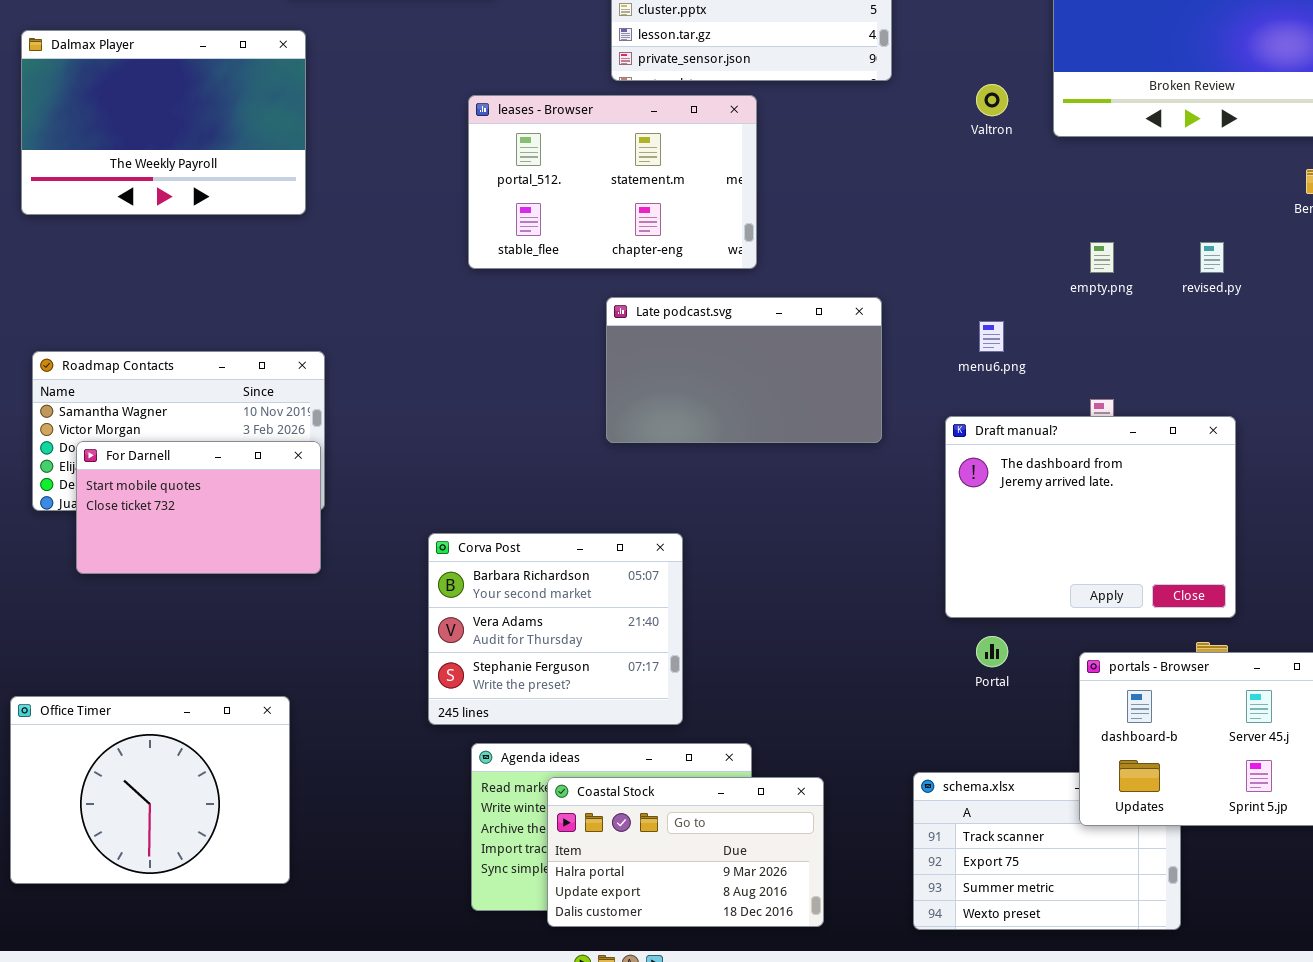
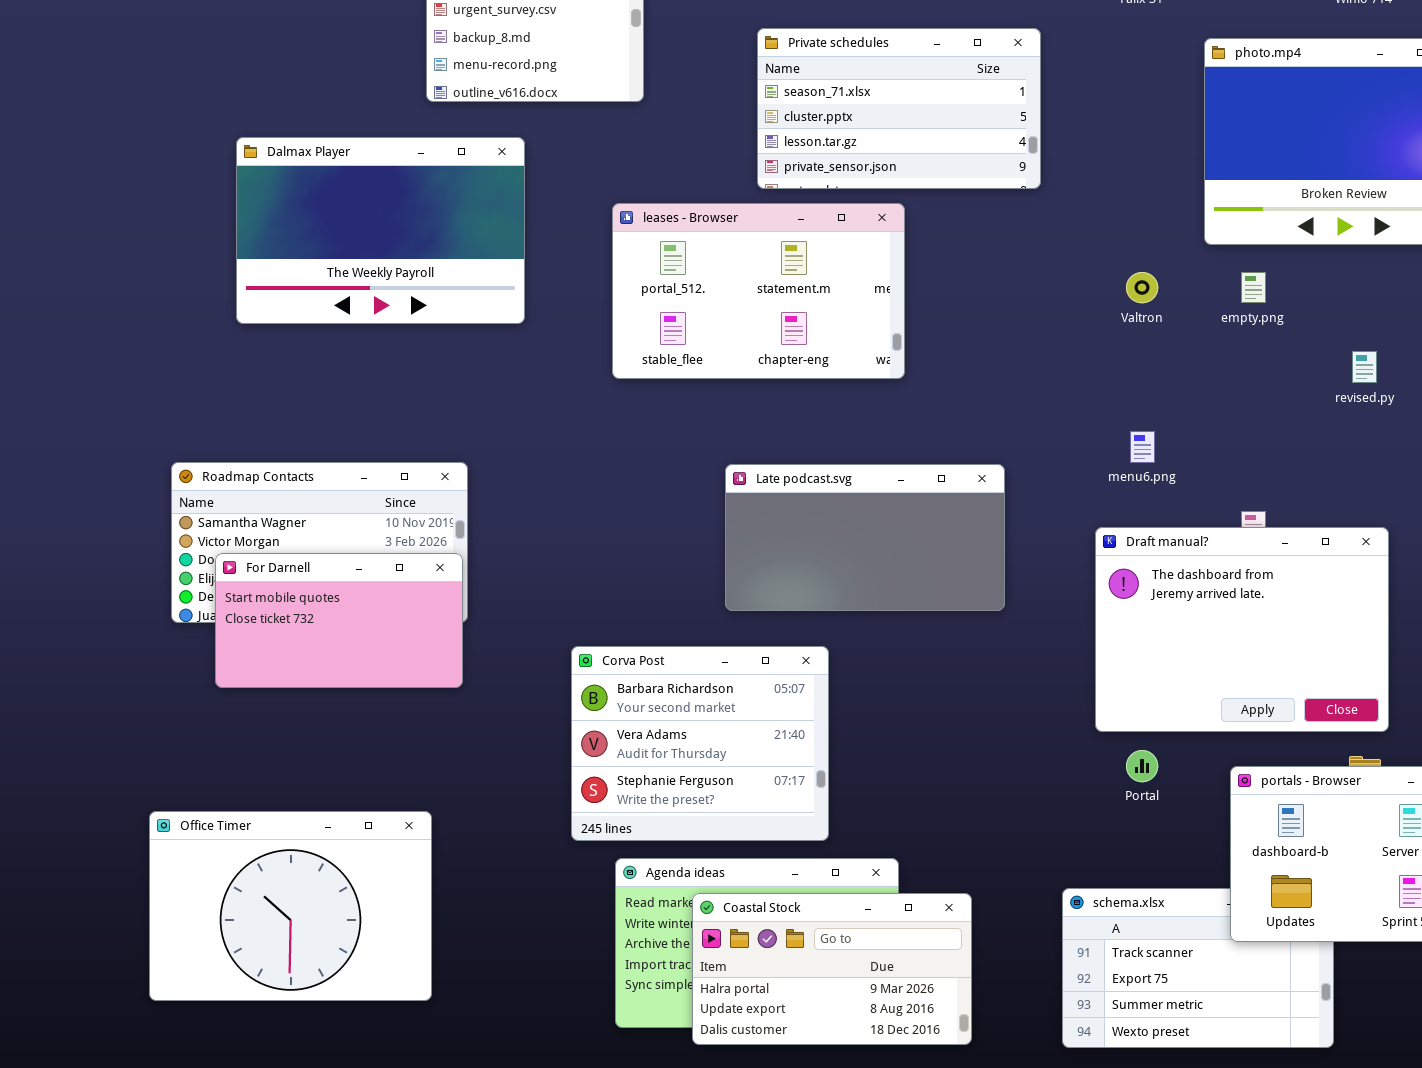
Dalmax Player: [21,30,306,215] -> [236,137,525,324], moved
Valtron: [976,84,1008,116] -> [1126,272,1158,303], moved
empty.png: [1090,242,1114,273] -> [1241,272,1266,303], moved
Late podcast.svg: [606,297,882,443] -> [725,464,1005,611], moved

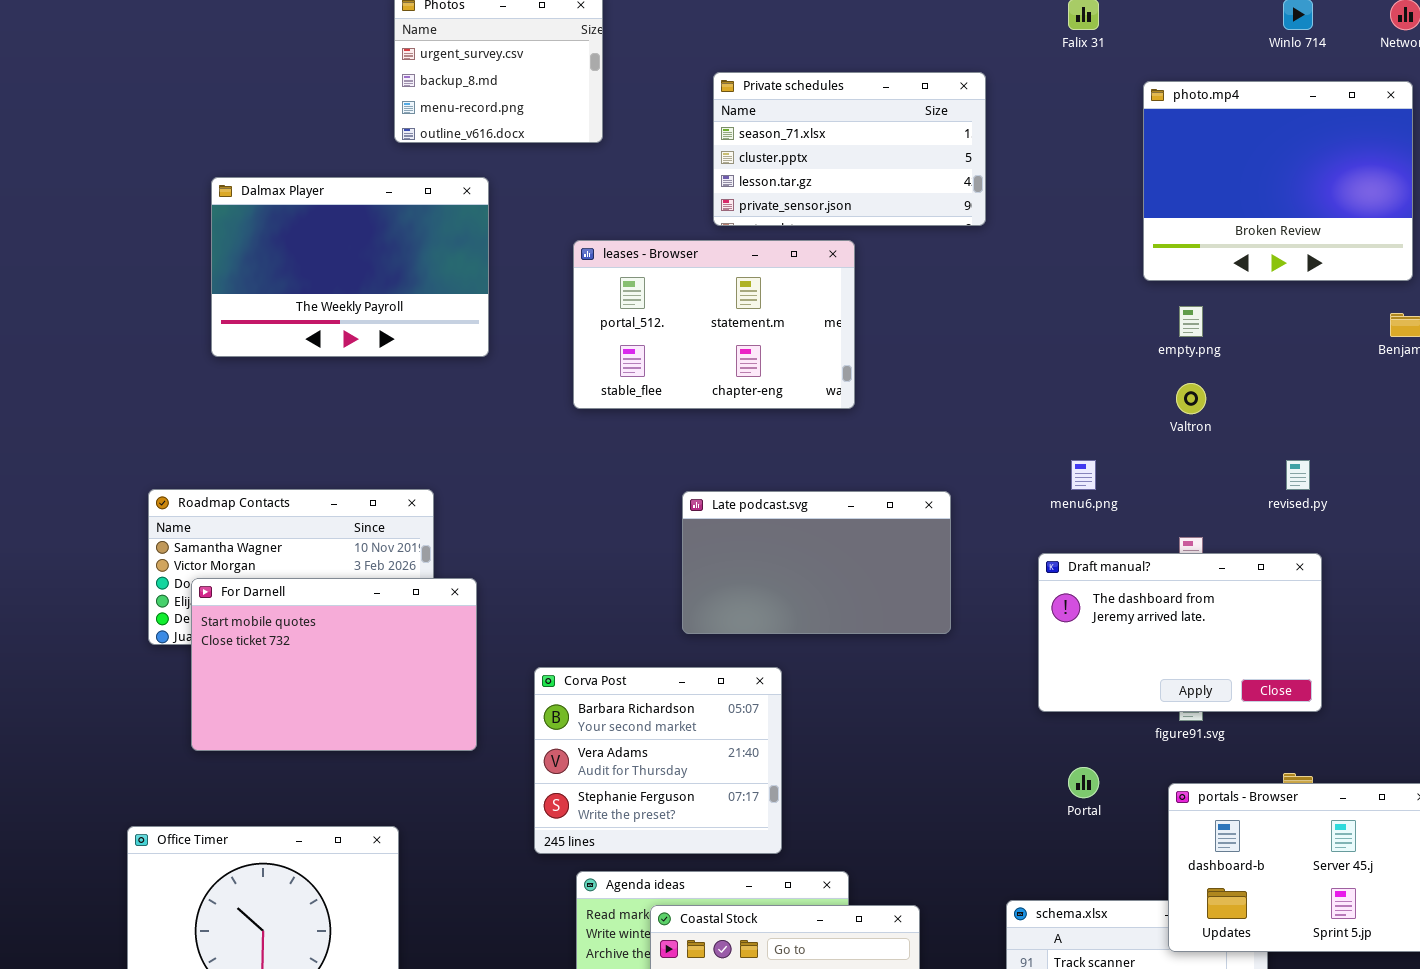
Valtron: [1126,272,1158,303] -> [1176,383,1206,414], moved
revised.py: [1352,351,1377,383] -> [1286,460,1310,490], moved
Draft manual?: [1095,527,1389,732] -> [1038,553,1322,712], resized
For Darnell: [215,553,463,688] -> [191,578,477,751], resized

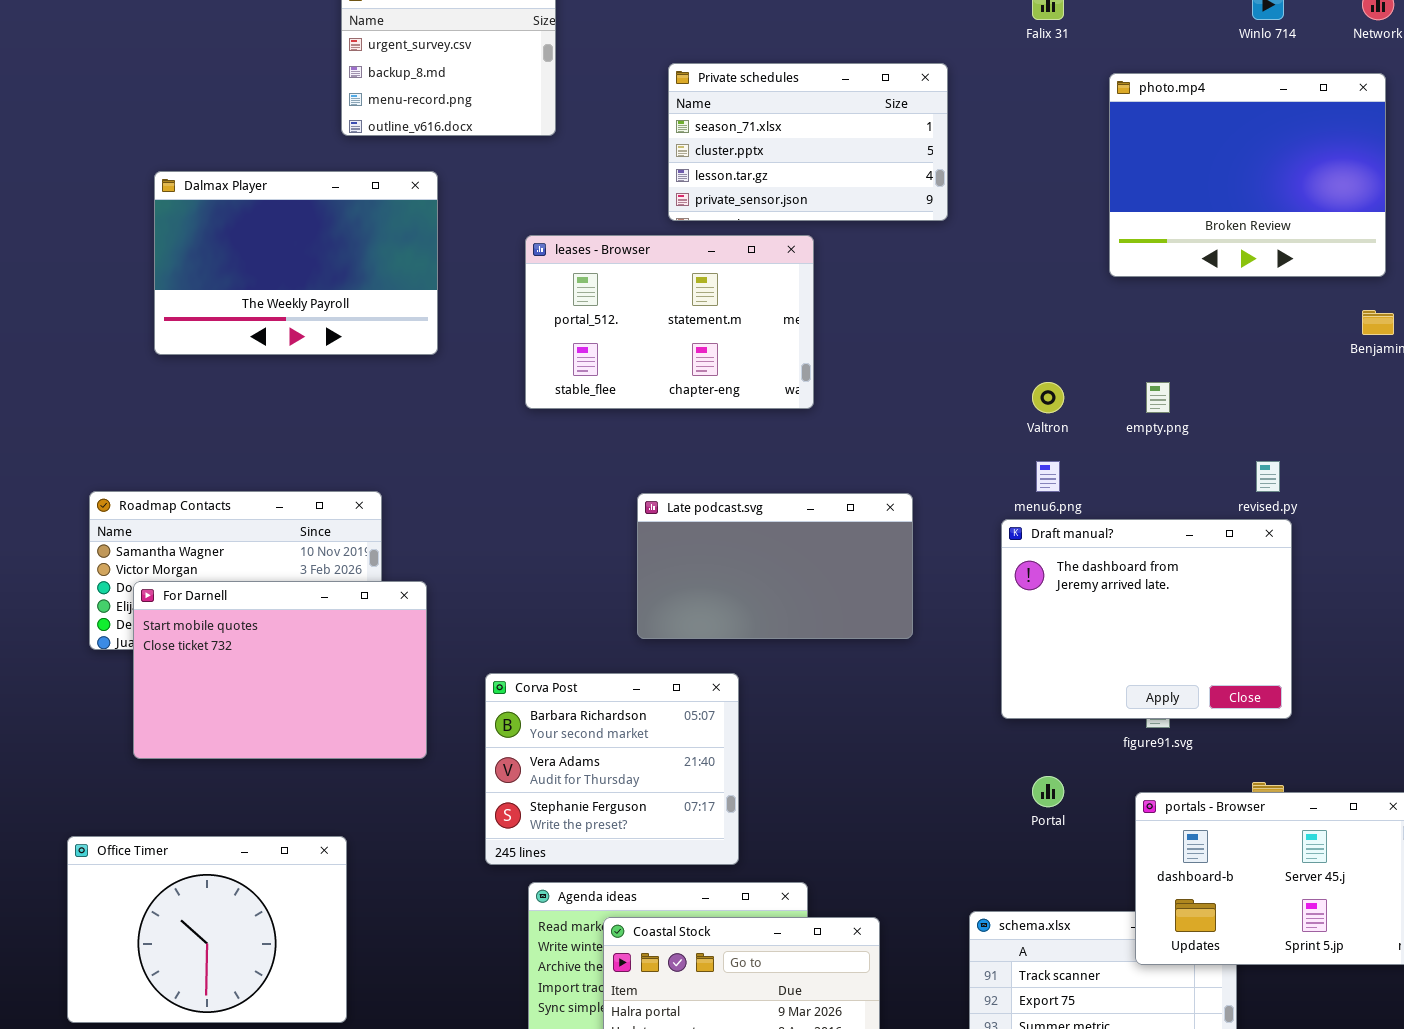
empty.png: [1179,306,1203,337] -> [1146,382,1170,413], moved
Valtron: [1176,383,1206,414] -> [1032,382,1064,413], moved
Draft manual?: [1038,553,1322,712] -> [1001,519,1292,719], resized

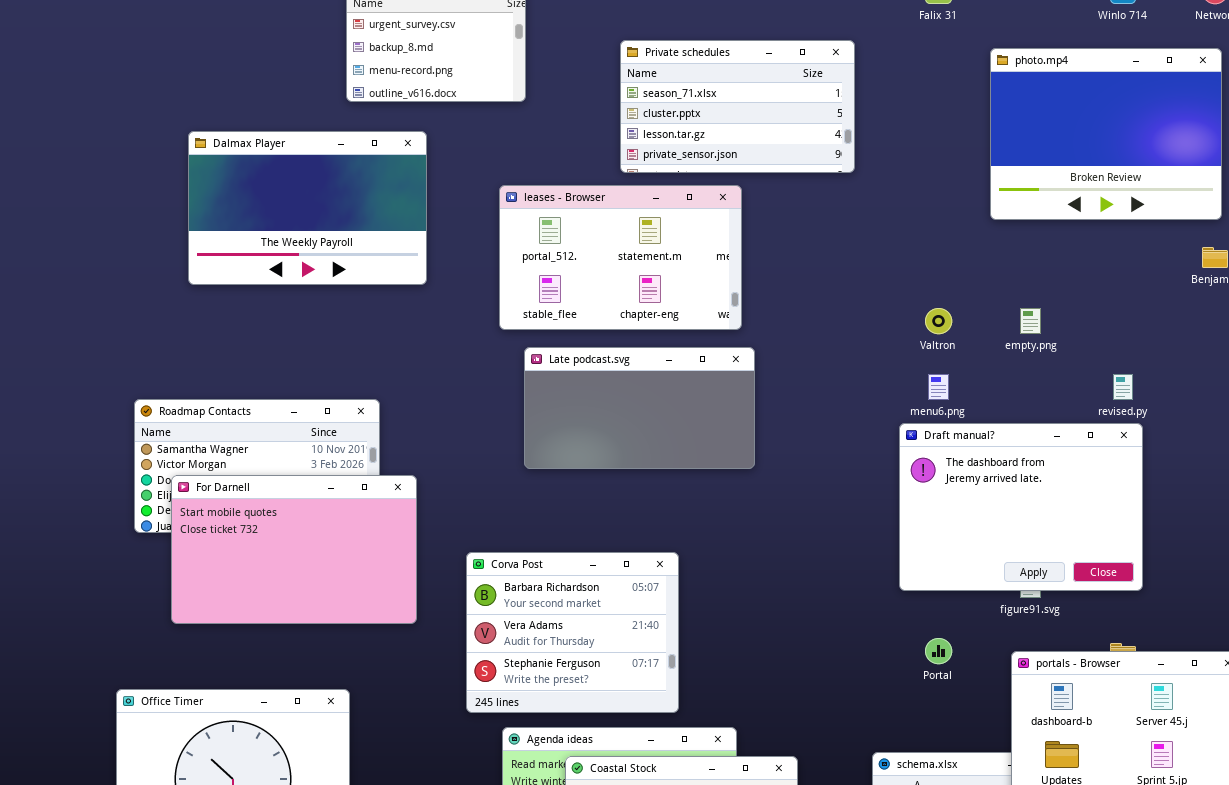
Late podcast.svg: [637,493,913,639] -> [524,347,755,469], moved

